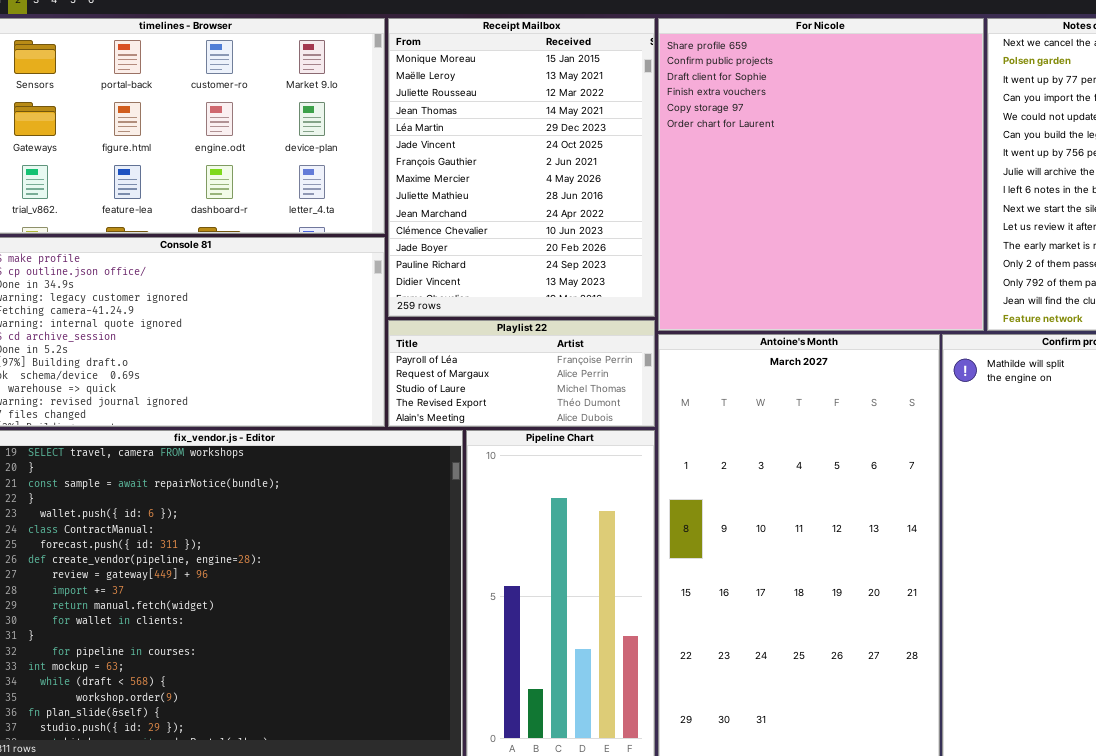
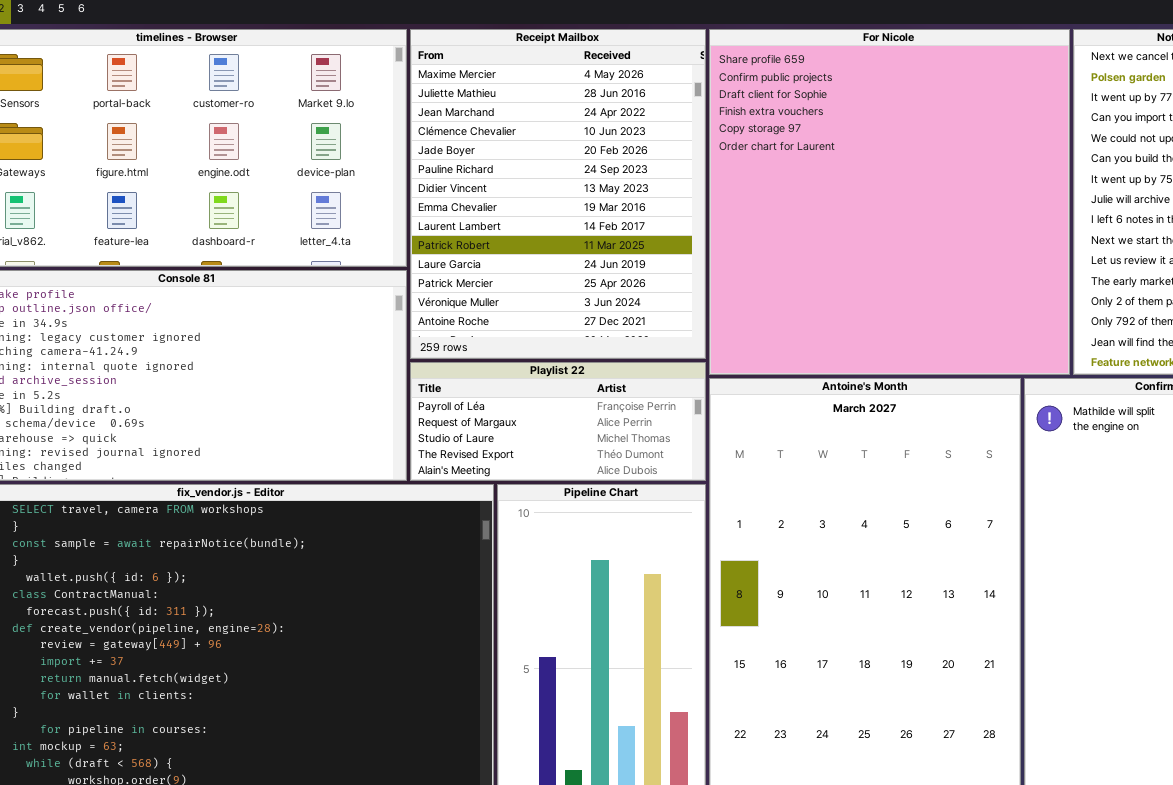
Receipt Mailbox: [388,18,655,317] -> [410,29,706,359], scrolled down 7 rows

